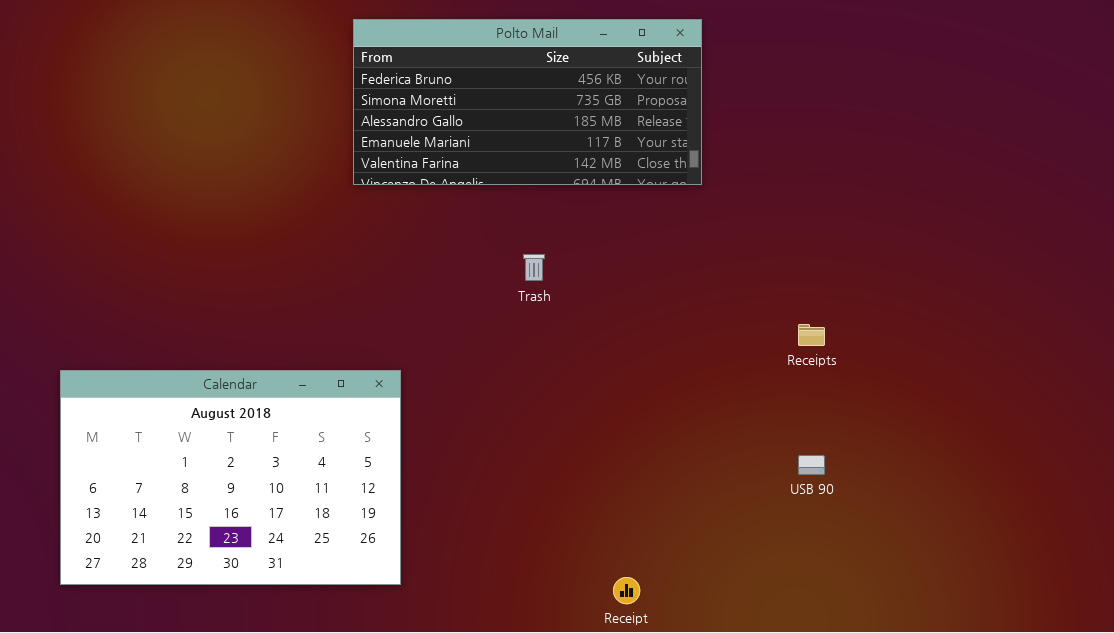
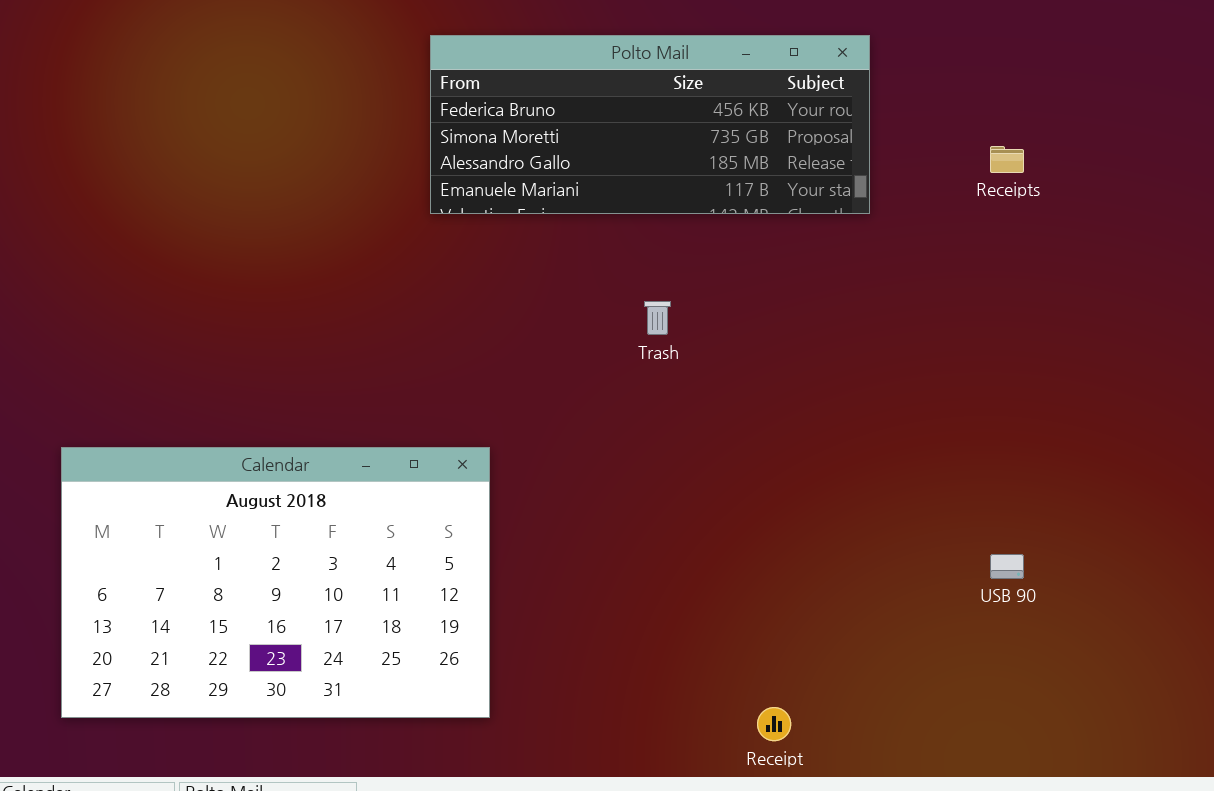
Polto Mail: [353,19,702,185] -> [430,35,870,214], resized
Receipts: [798,324,825,346] -> [990,146,1024,173], moved

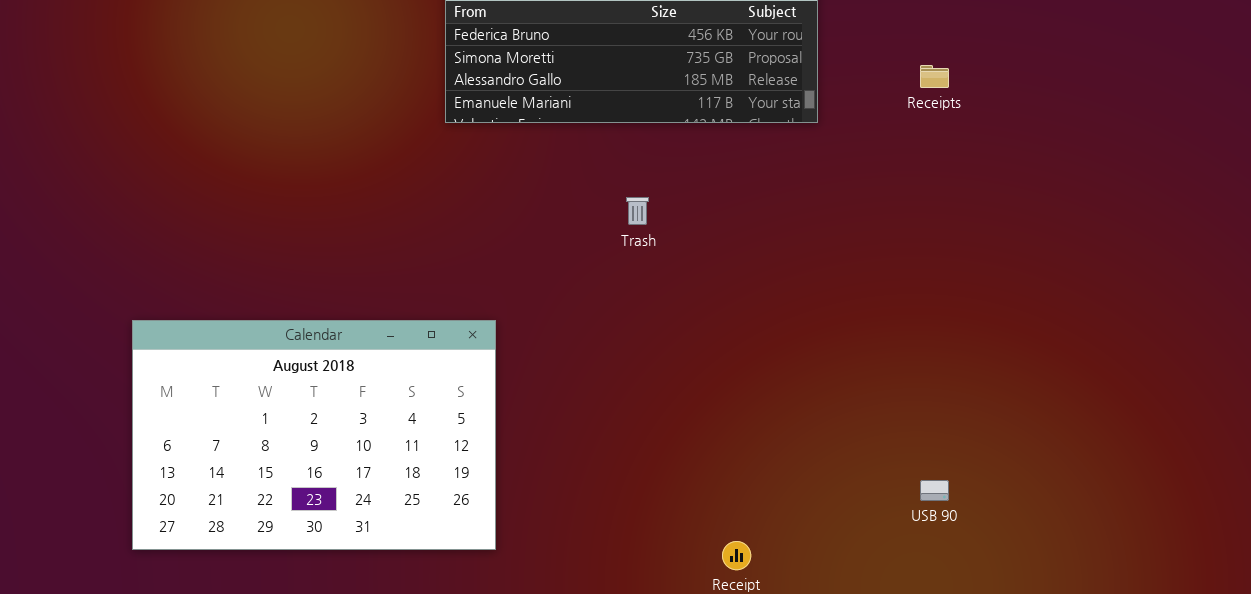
USB 90: [990,554,1024,579] -> [920,480,949,501], moved

